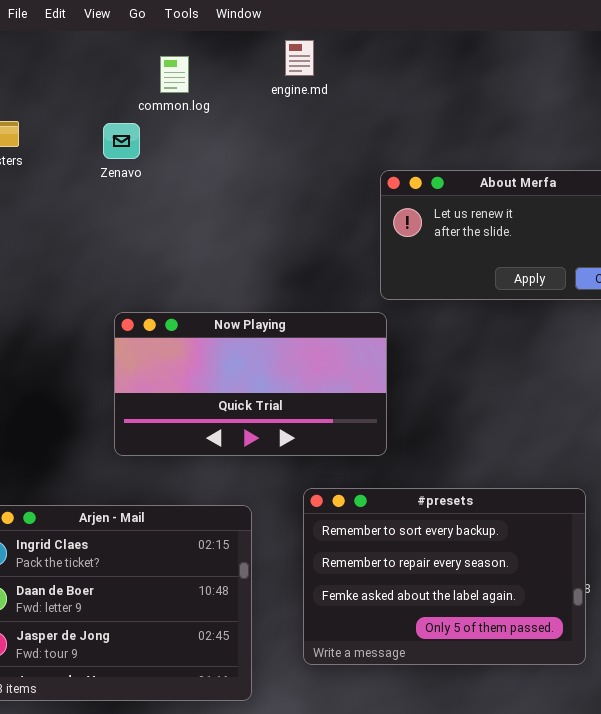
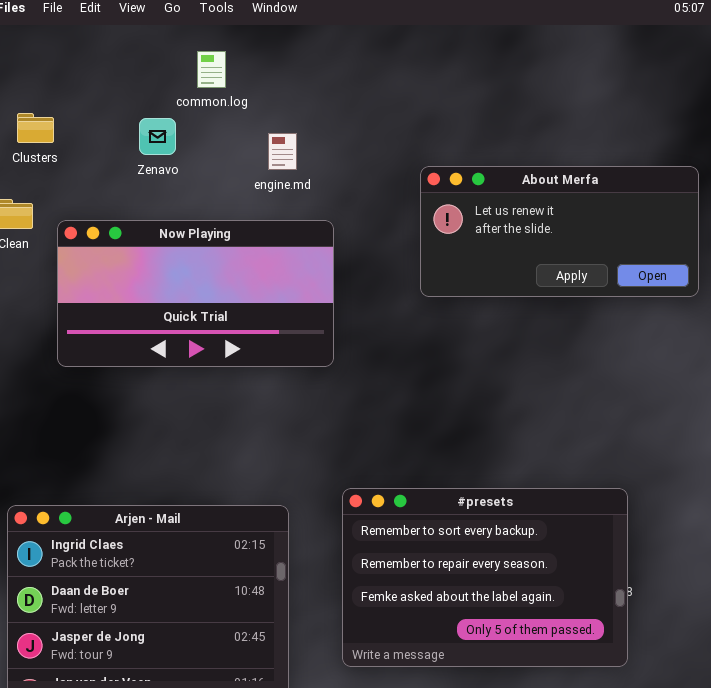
engine.md: [285,40,314,76] -> [268,133,297,170], moved
Now Playing: [114,312,387,456] -> [57,220,334,367], moved

